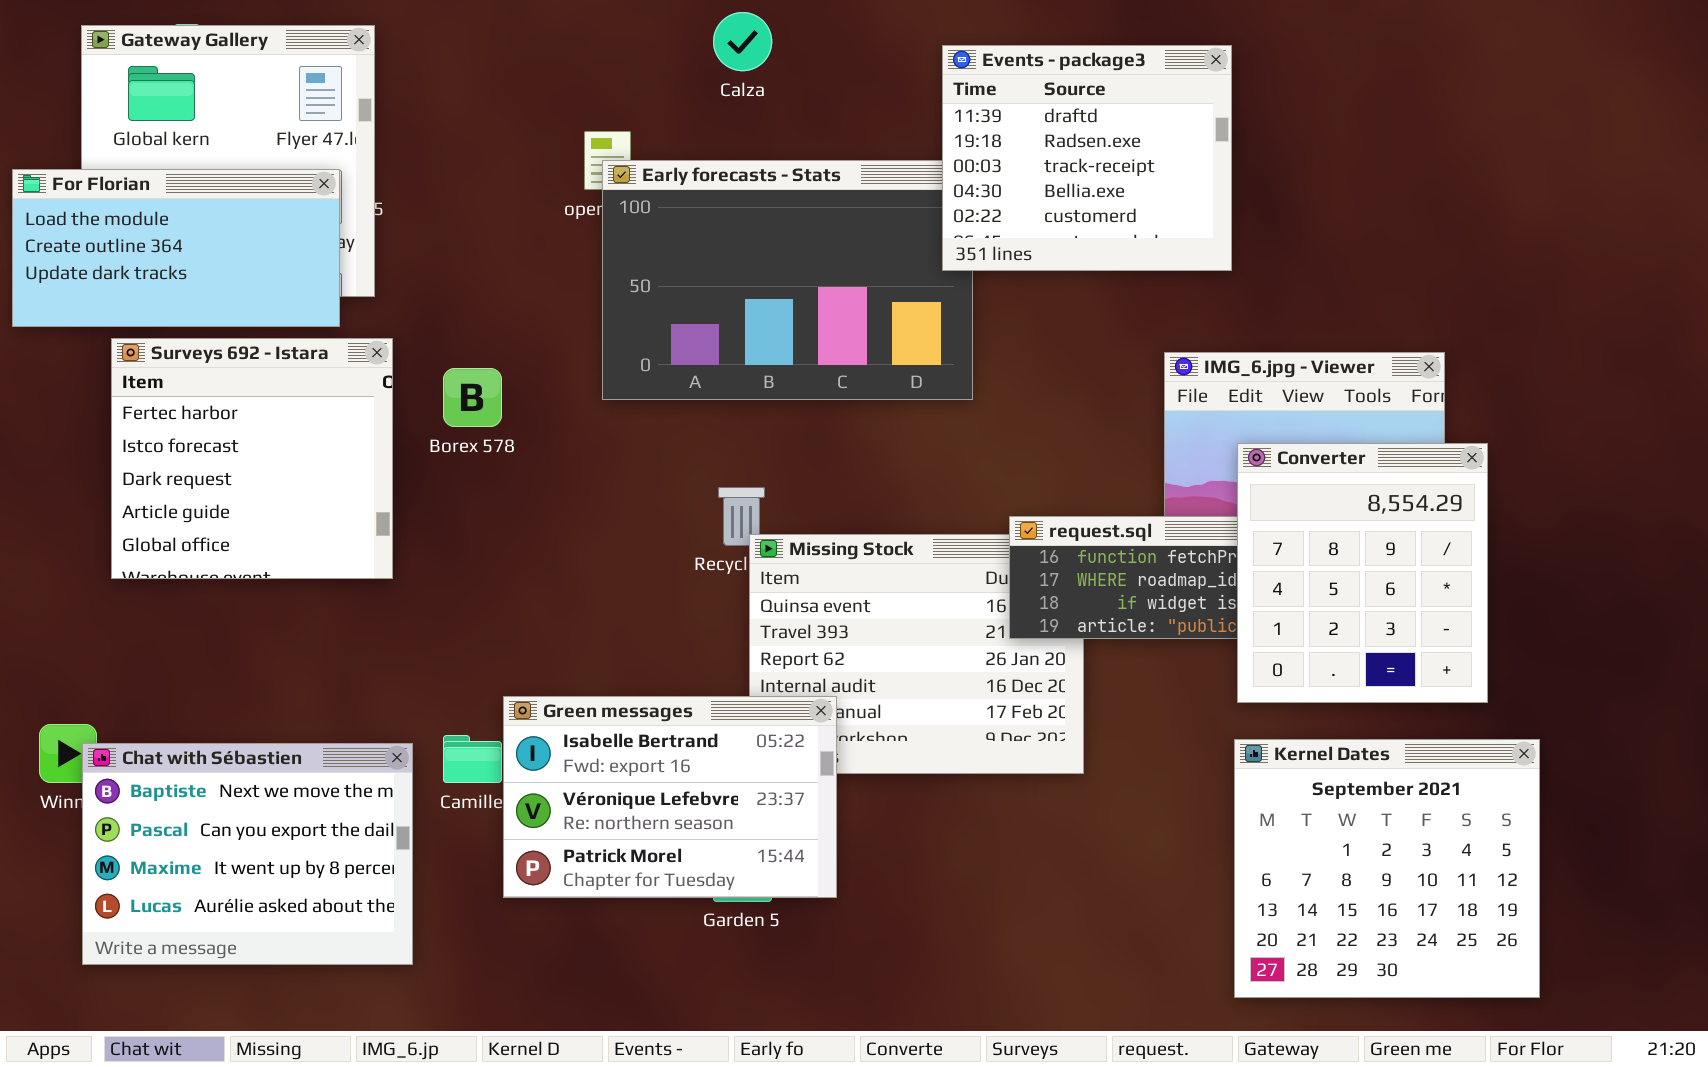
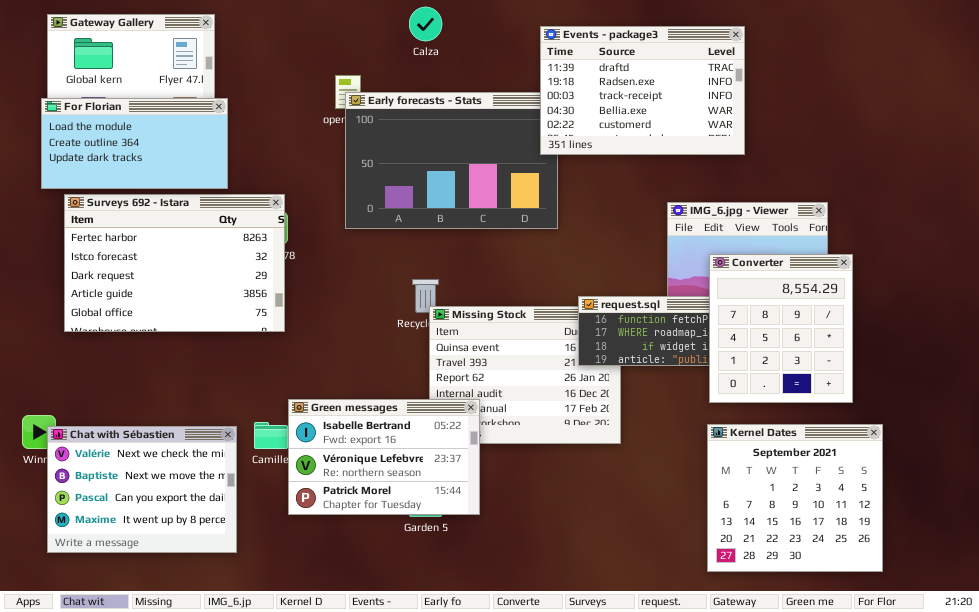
Events - package3: [942,45,1232,271] -> [540,26,745,155], resized
For Florian: [12,169,340,327] -> [41,98,228,189], moved
Surveys 692 - Istara: [111,338,393,579] -> [64,194,285,332], resized
Chat with Sébastien: [82,743,413,965] -> [47,426,237,553], scrolled up 1 row

